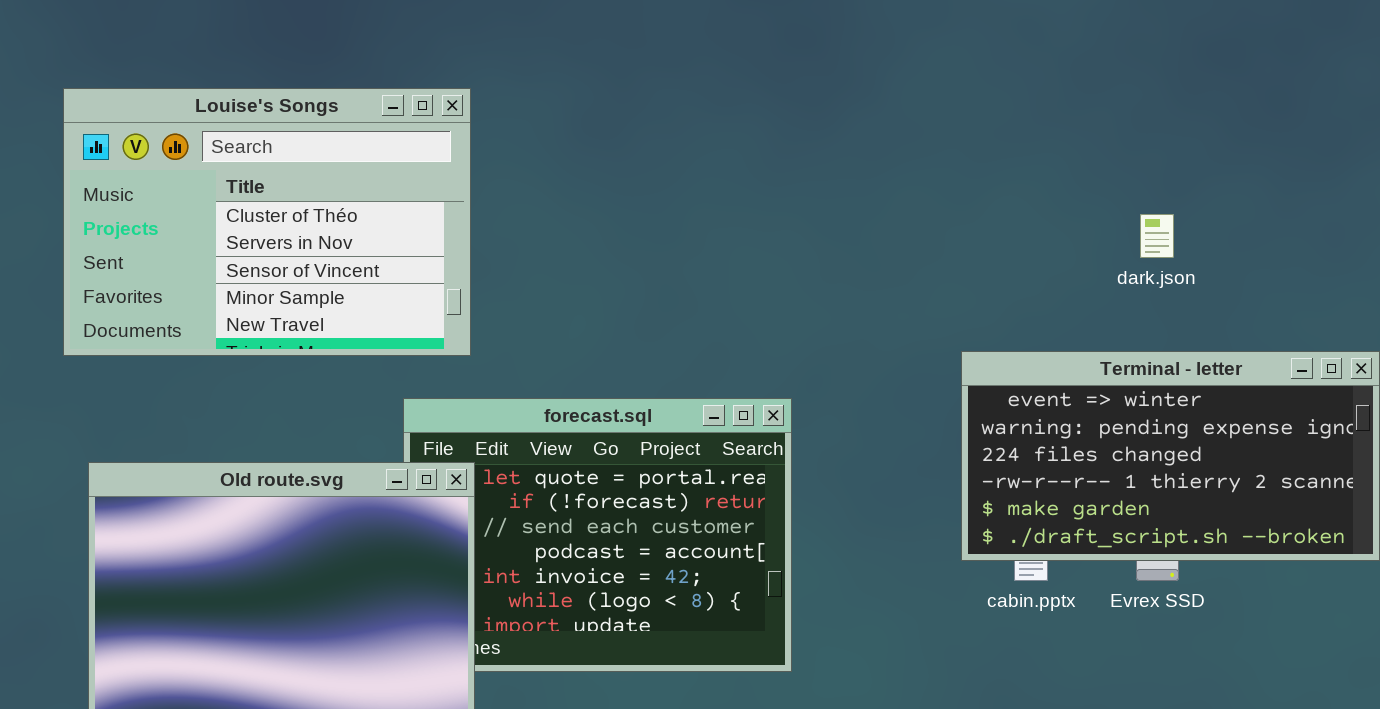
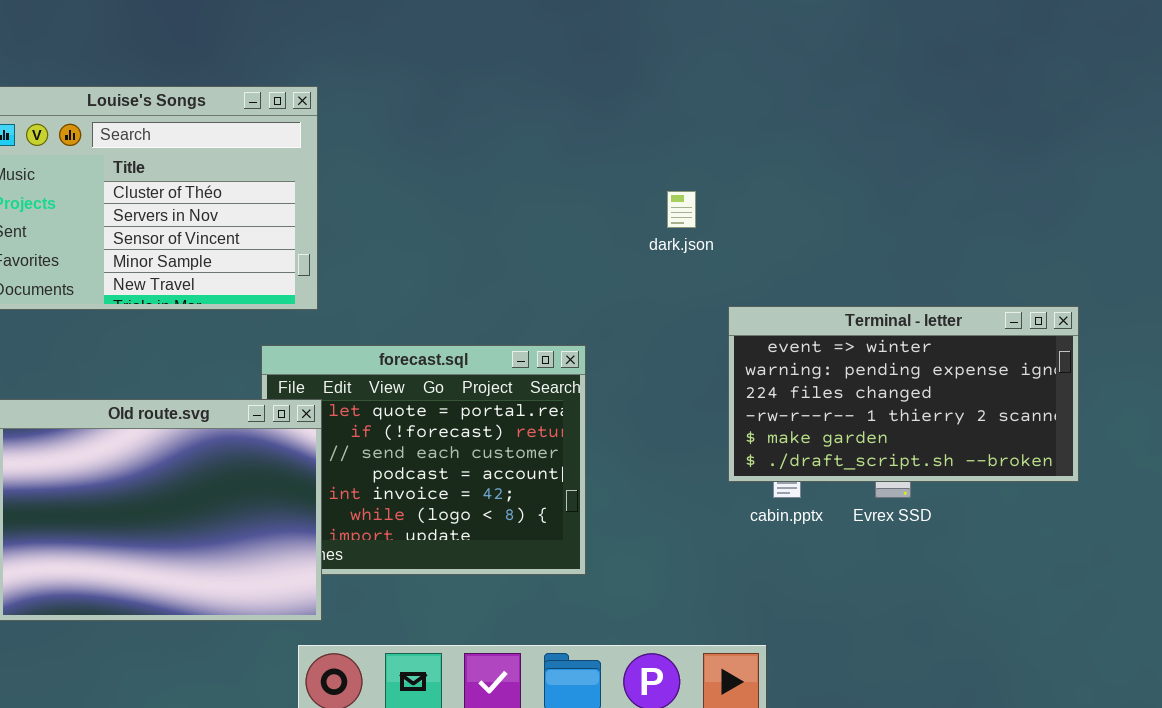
dark.json: [1140,214,1174,258] -> [667,191,696,228], moved

